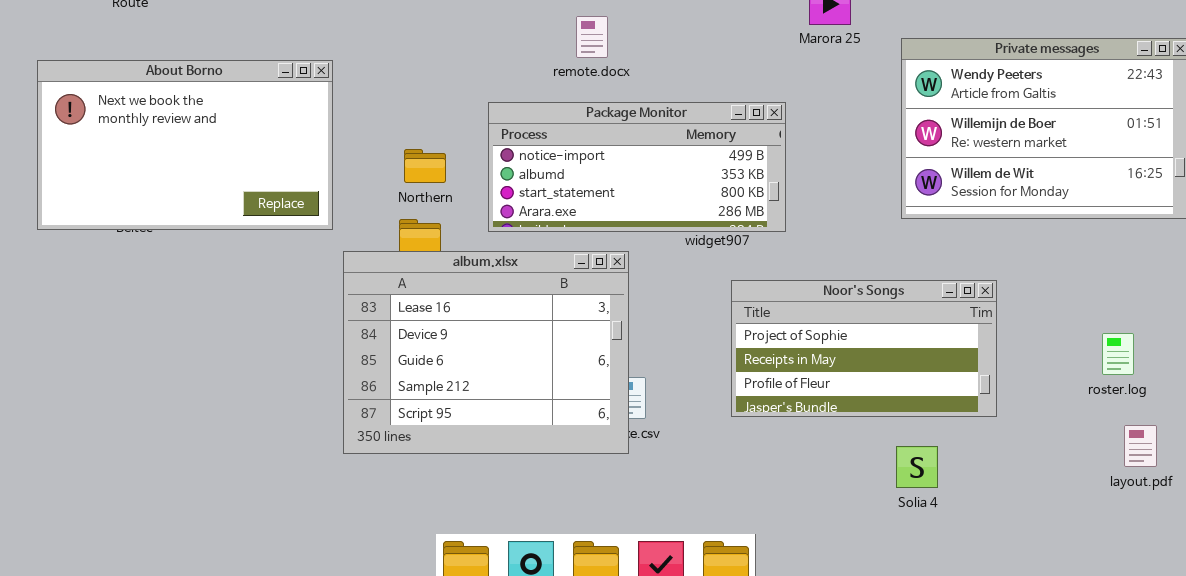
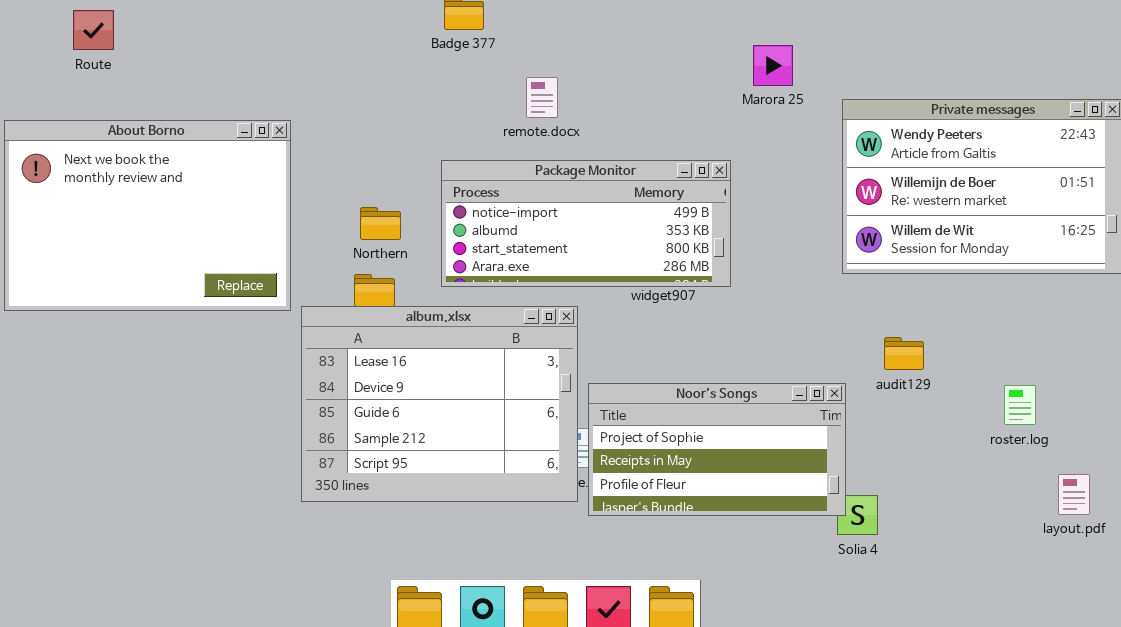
About Borno: [37,60,333,230] -> [4,120,291,311], resized
Noor's Songs: [731,280,997,417] -> [588,383,846,516], moved
roster.log: [1102,333,1134,375] -> [1004,385,1036,425], moved

